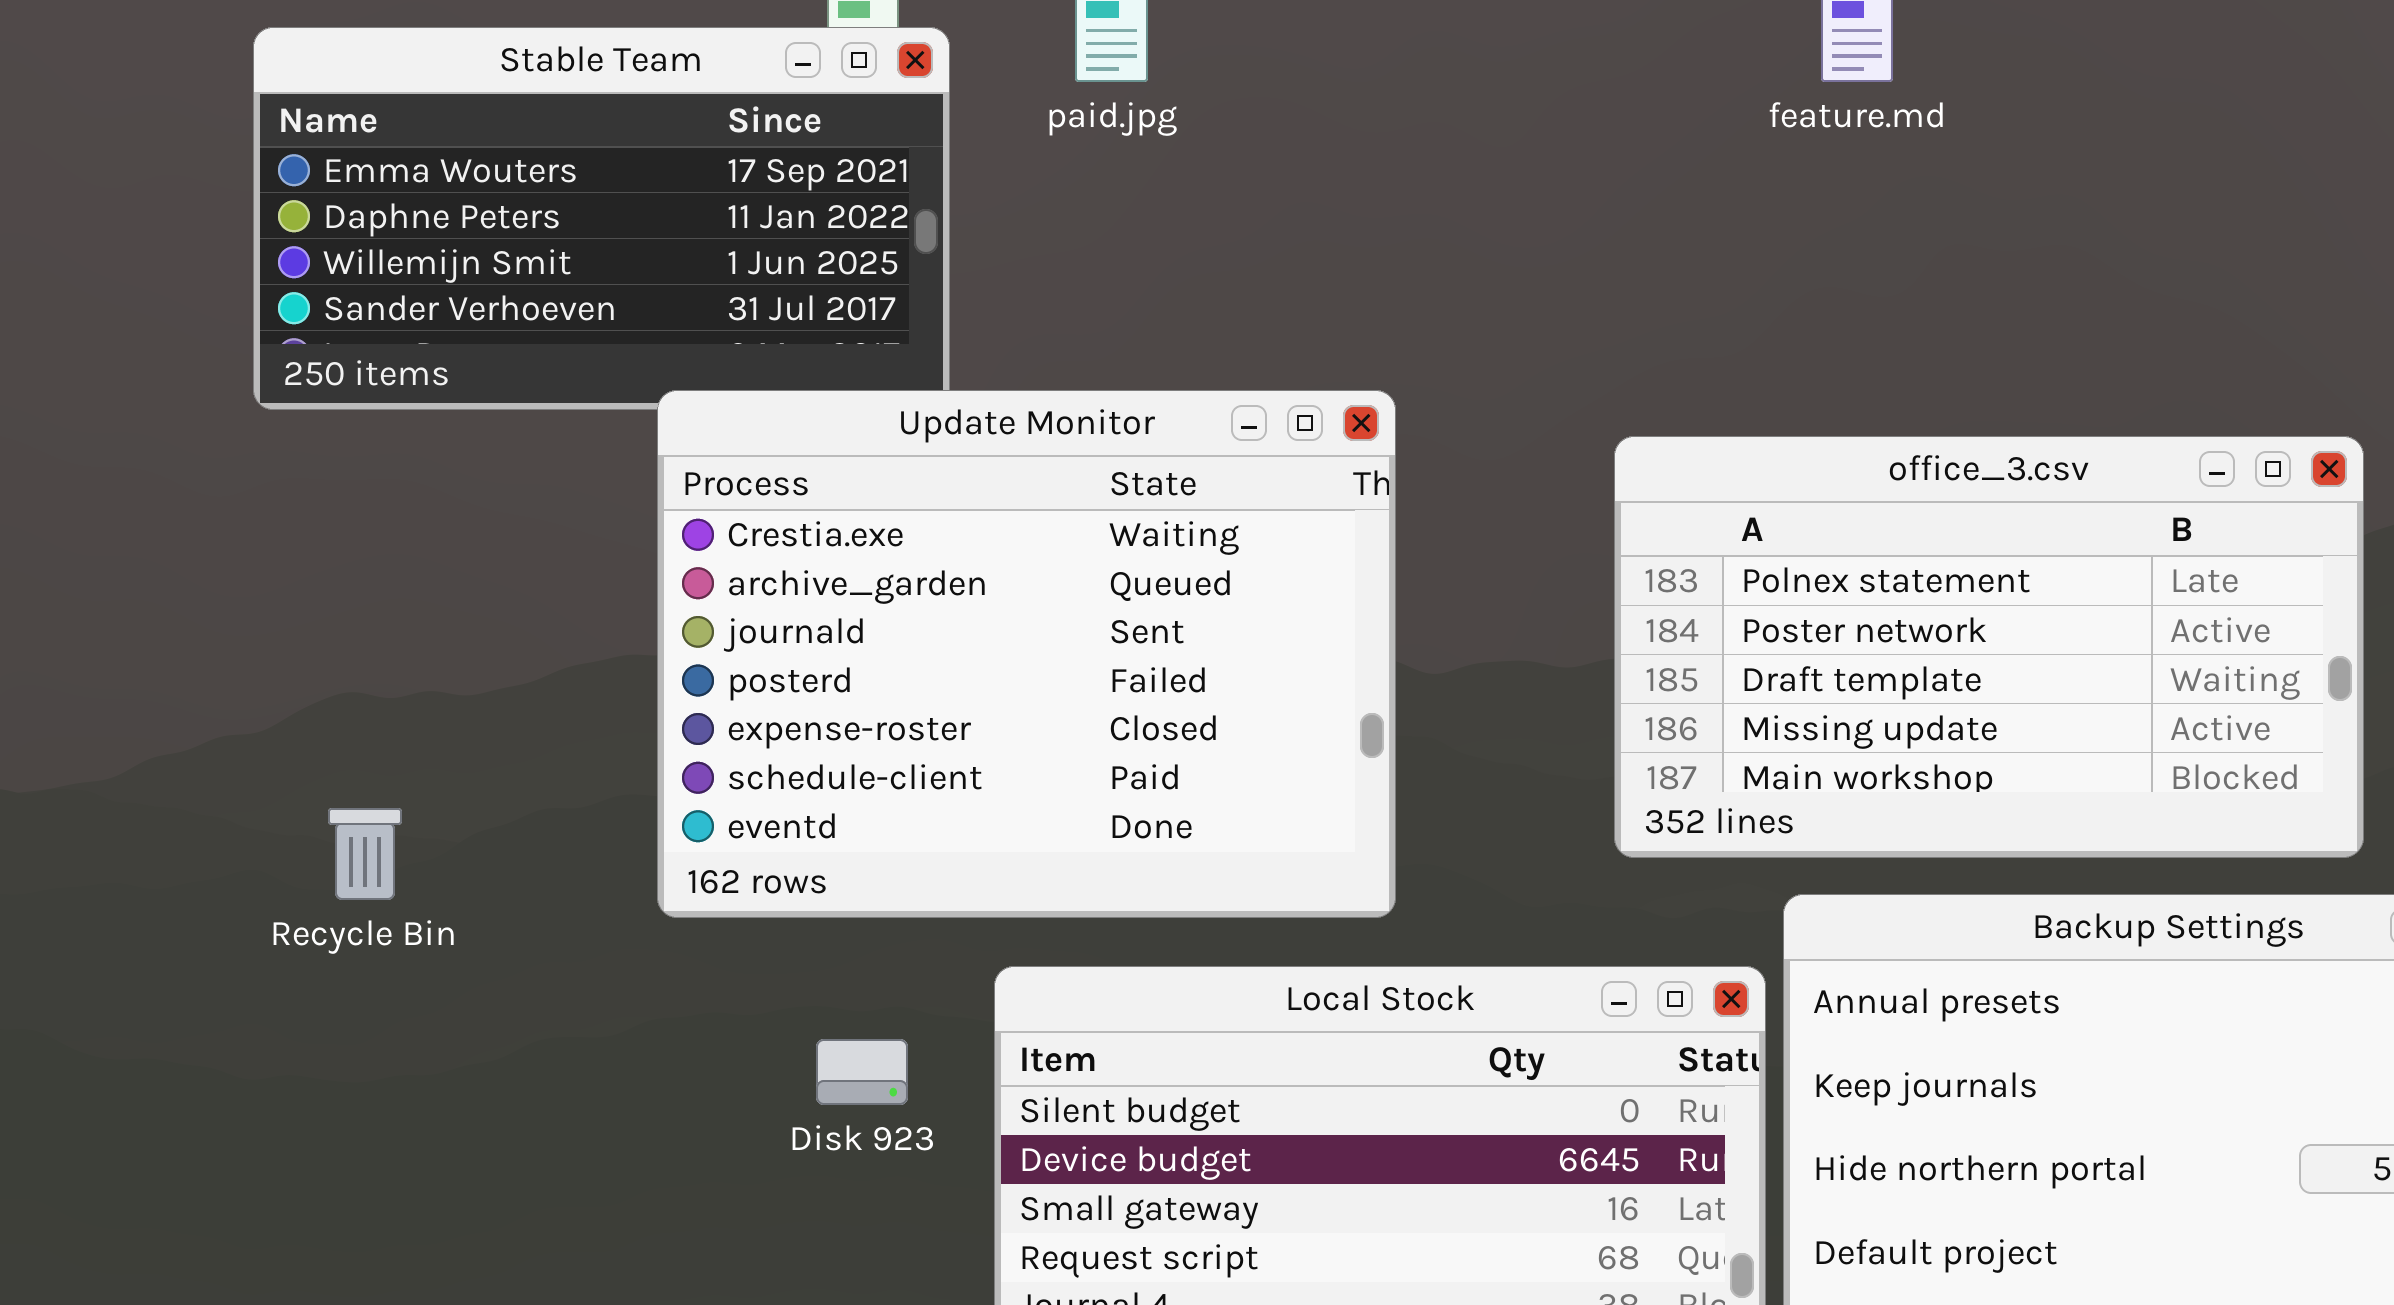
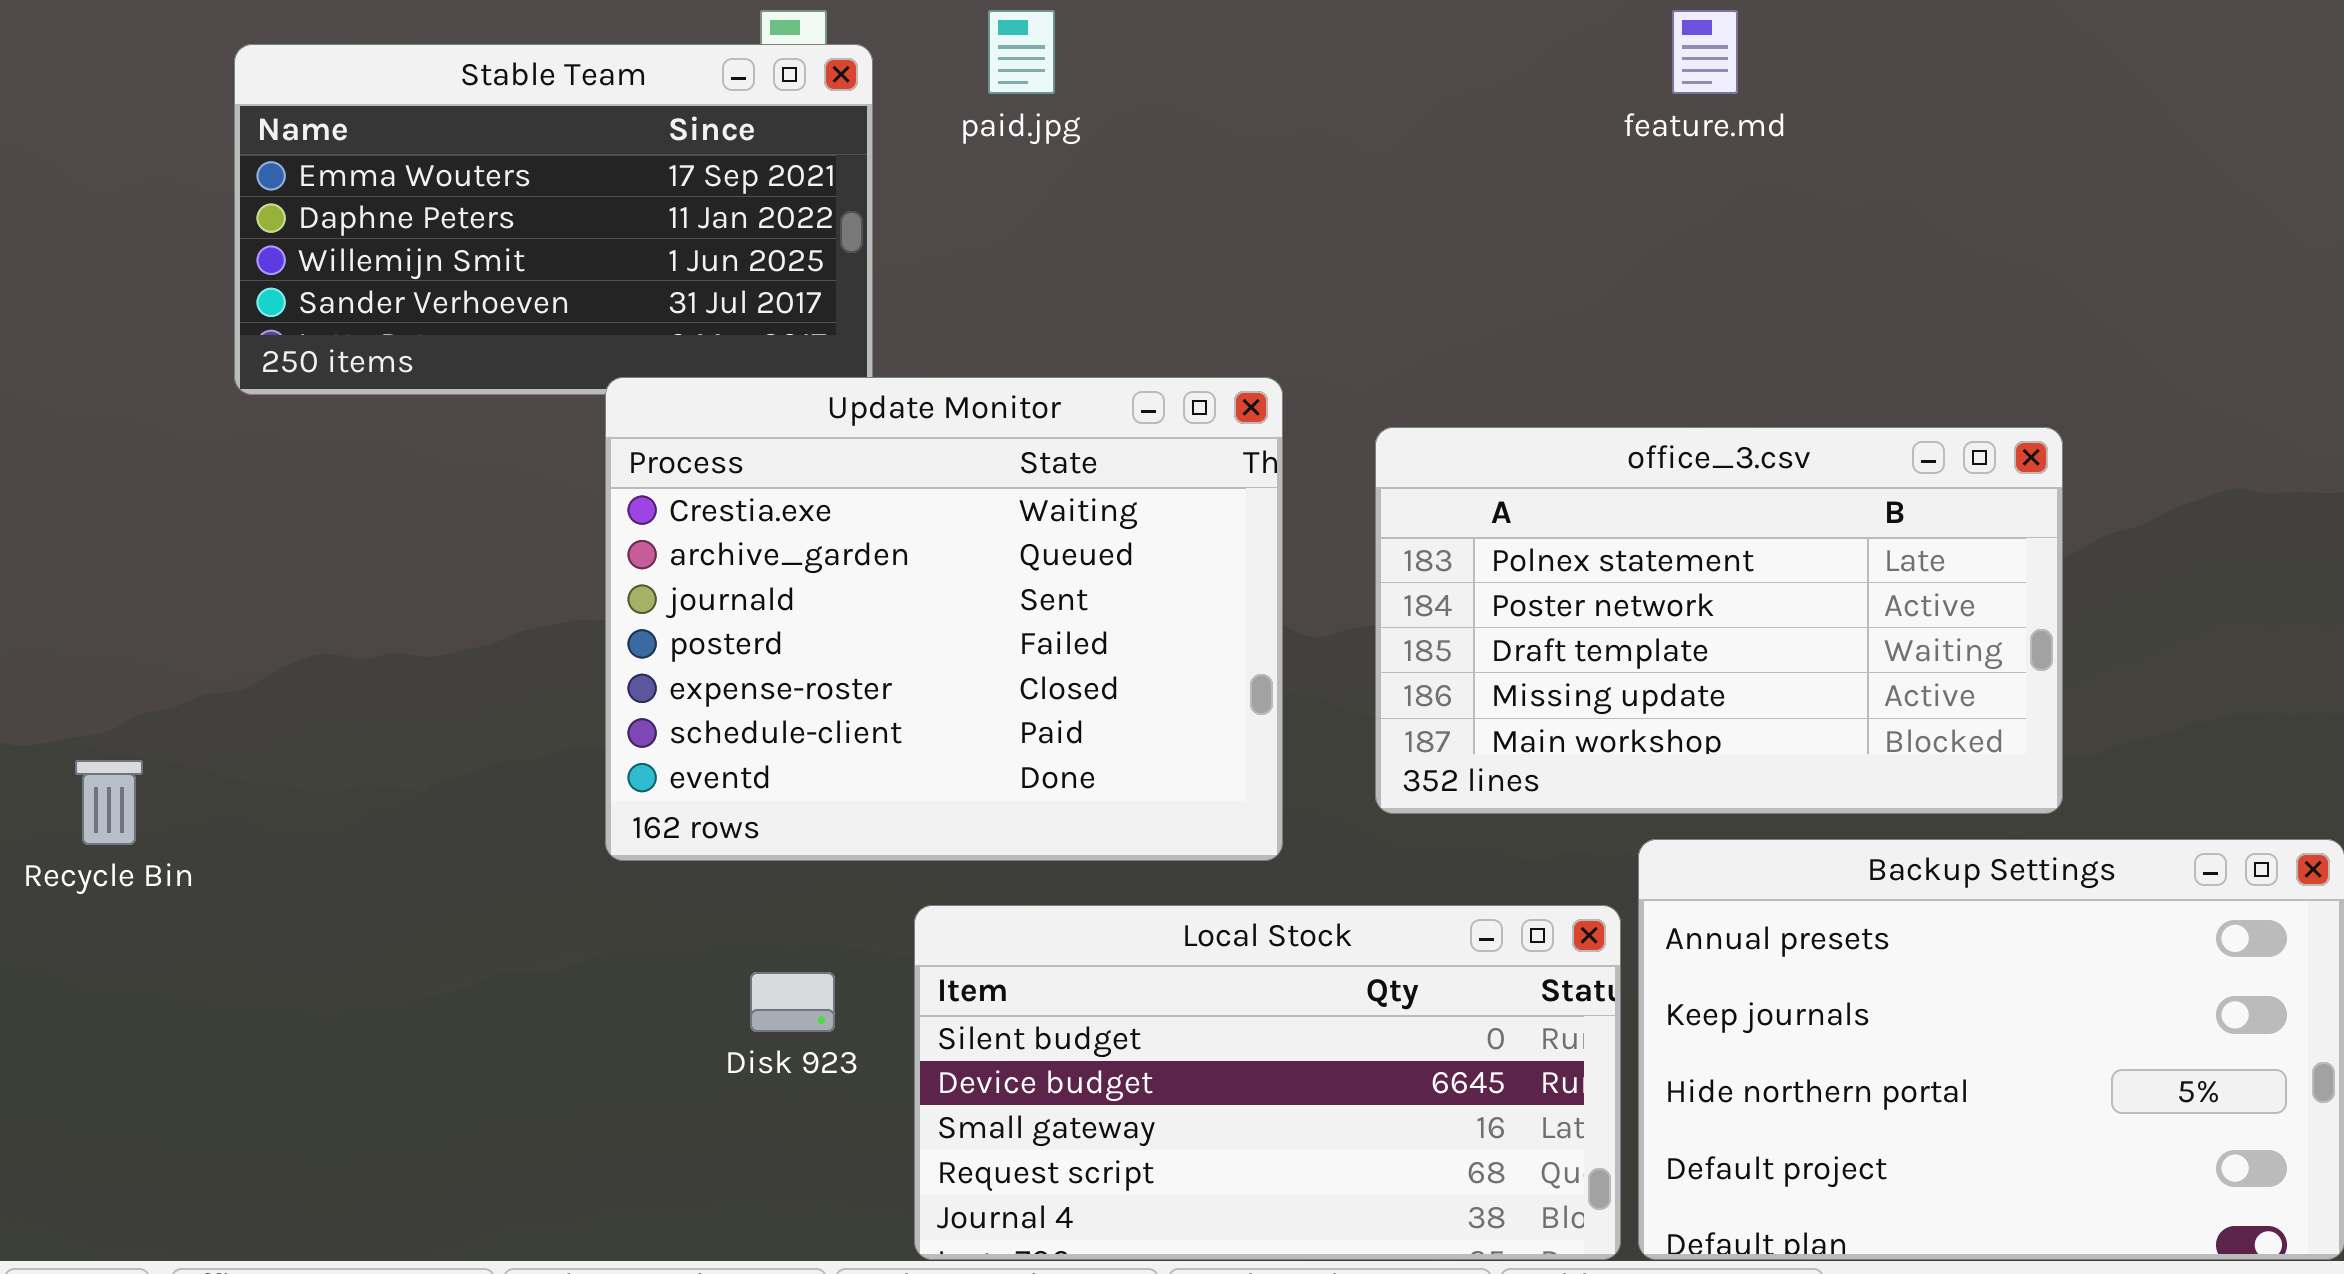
office_3.csv: [1614,436,2364,858] -> [1375,427,2063,814], moved
Recycle Bin: [328,808,402,900] -> [75,760,143,845], moved

